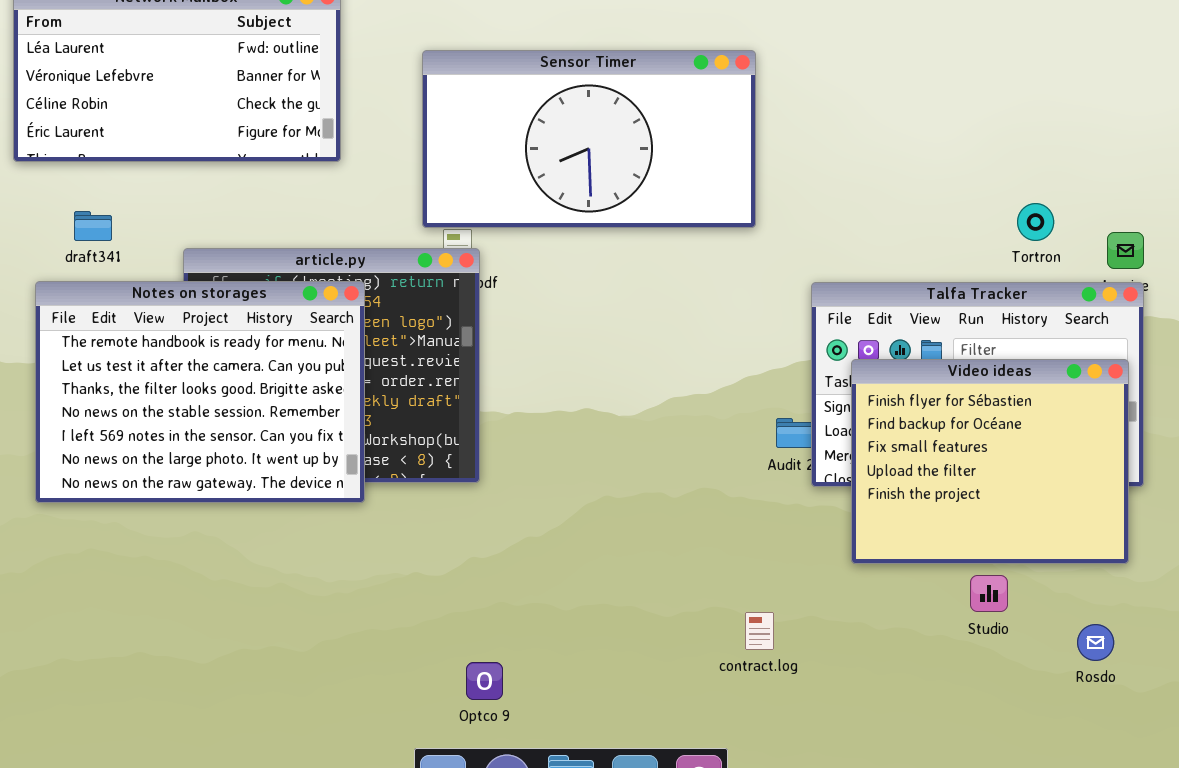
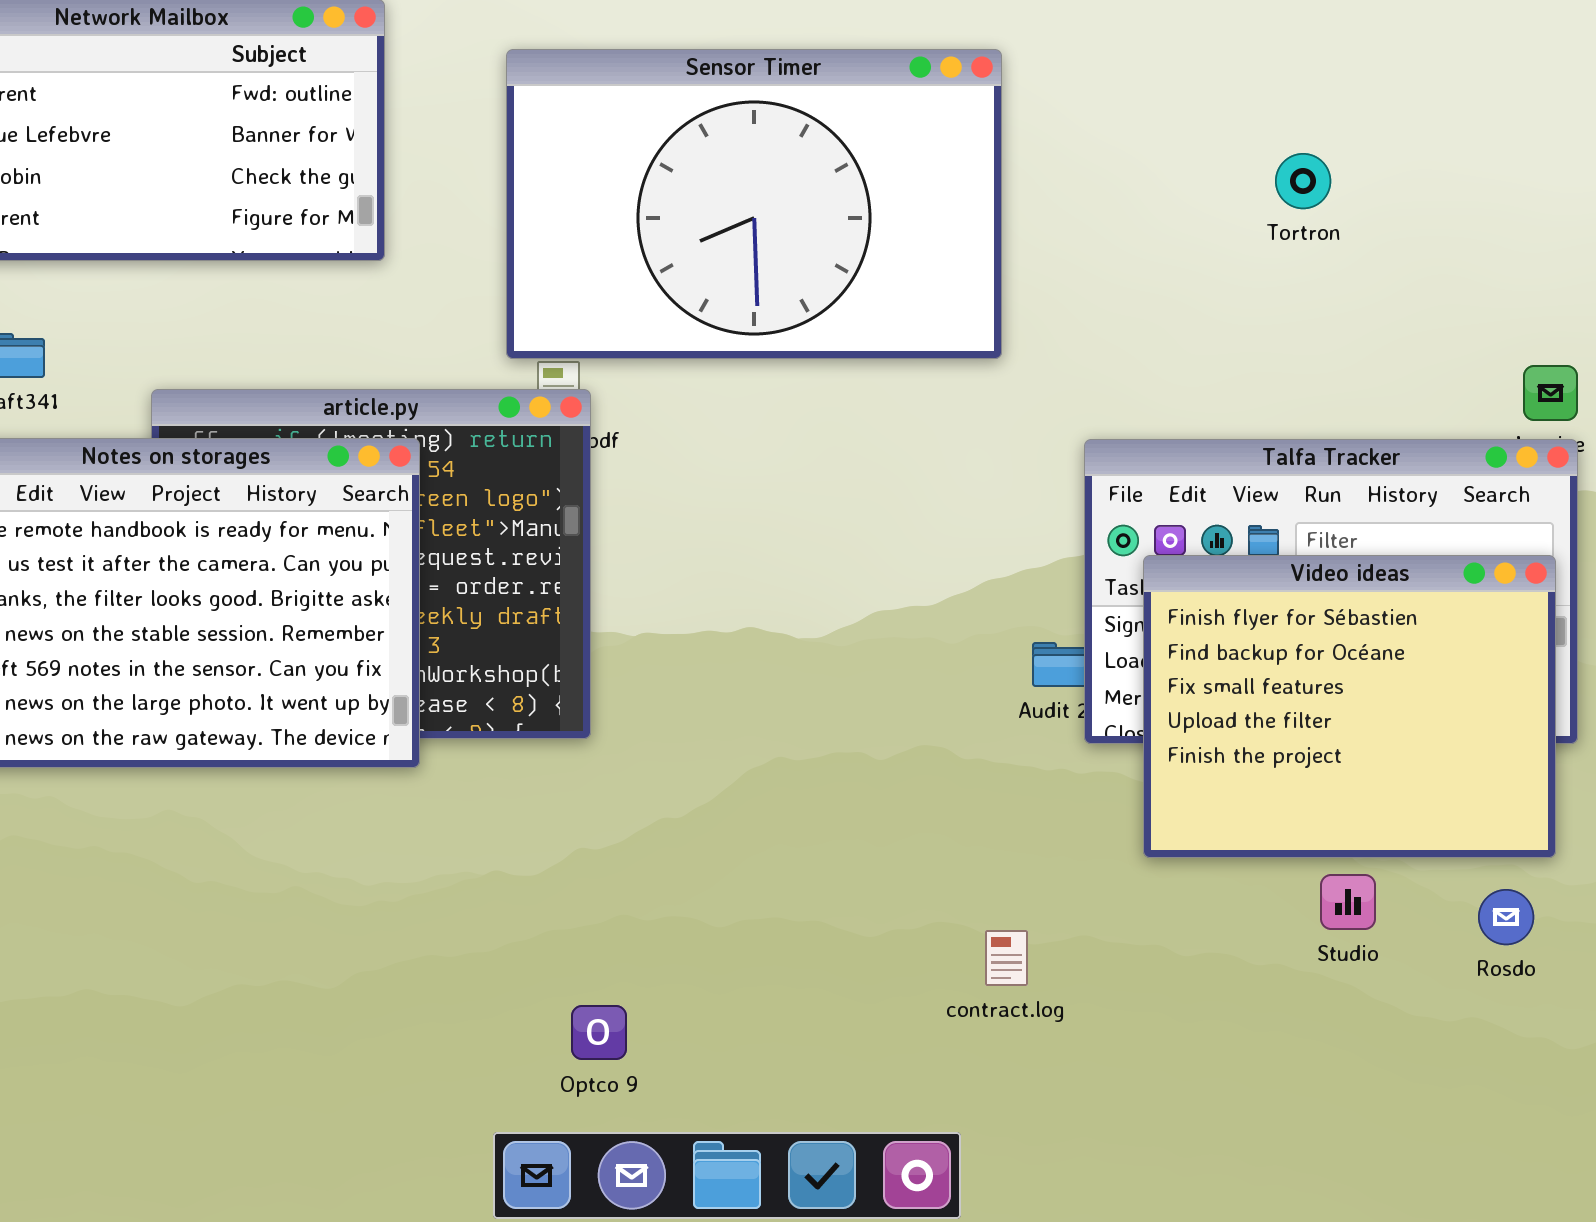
Sensor Timer: [422,50,756,228] -> [506,49,1002,359], resized
Tortron: [1017,203,1054,241] -> [1275,153,1331,209], moved
Rosdo: [1077,624,1114,661] -> [1478,889,1534,945], moved

